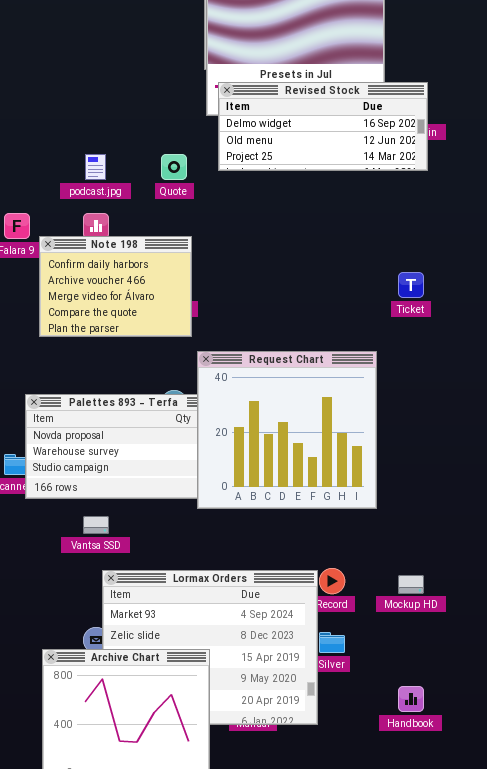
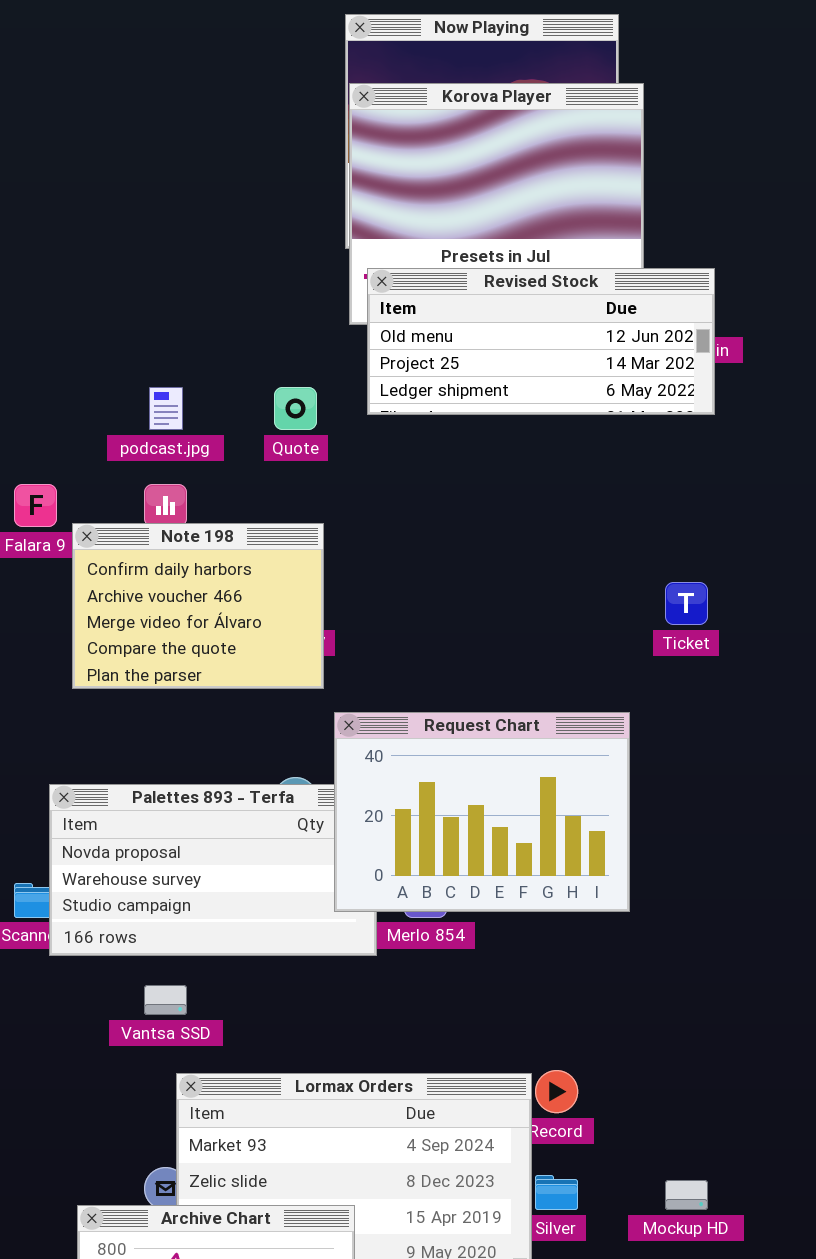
Revised Stock: [218,82,428,171] -> [367,268,715,415], scrolled down 1 row
Request Chart: [197,351,377,509] -> [334,712,630,912], resized
Mockup HD: [398,575,424,594] -> [665,1180,708,1210], moved

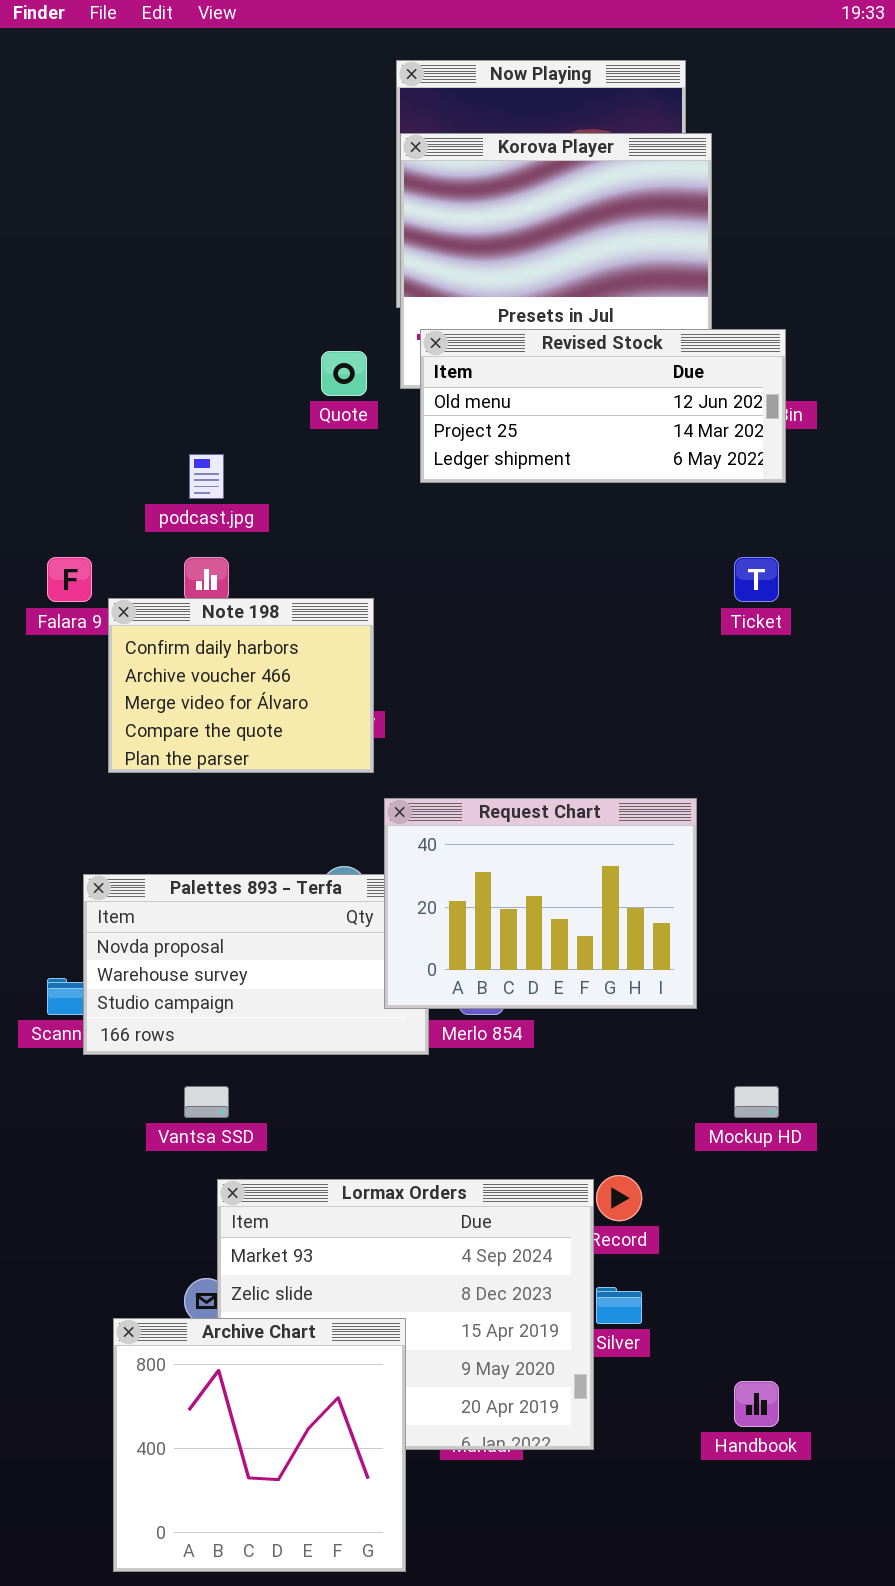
Quote: [274,387,317,430] -> [321,351,367,396], moved
Ticket: [665,582,708,625] -> [734,557,779,602], moved
Mockup HD: [665,1180,708,1210] -> [734,1086,779,1118], moved

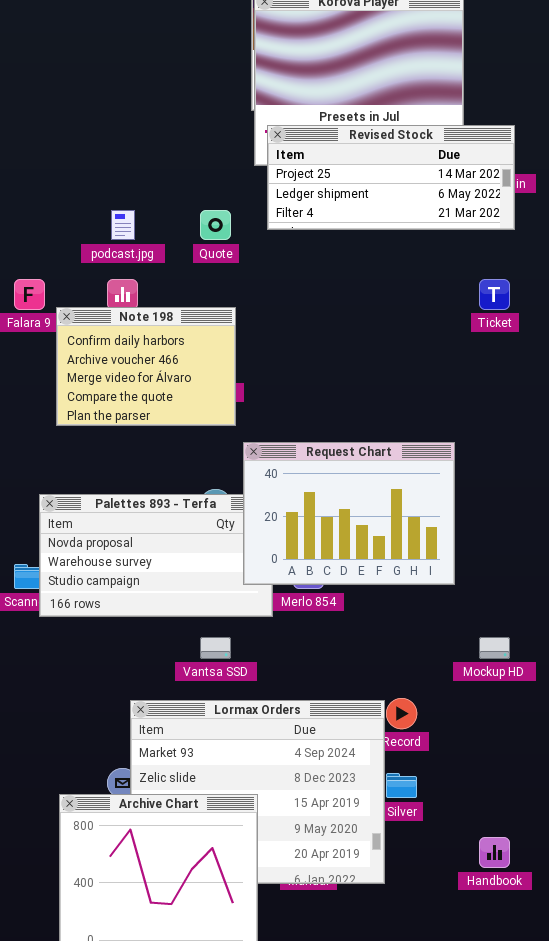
Revised Stock: [420,329,786,483] -> [267,125,515,230], scrolled down 1 row
Quote: [321,351,367,396] -> [200,210,231,240], moved
Vantsa SSD: [184,1086,229,1118] -> [200,637,231,659], moved

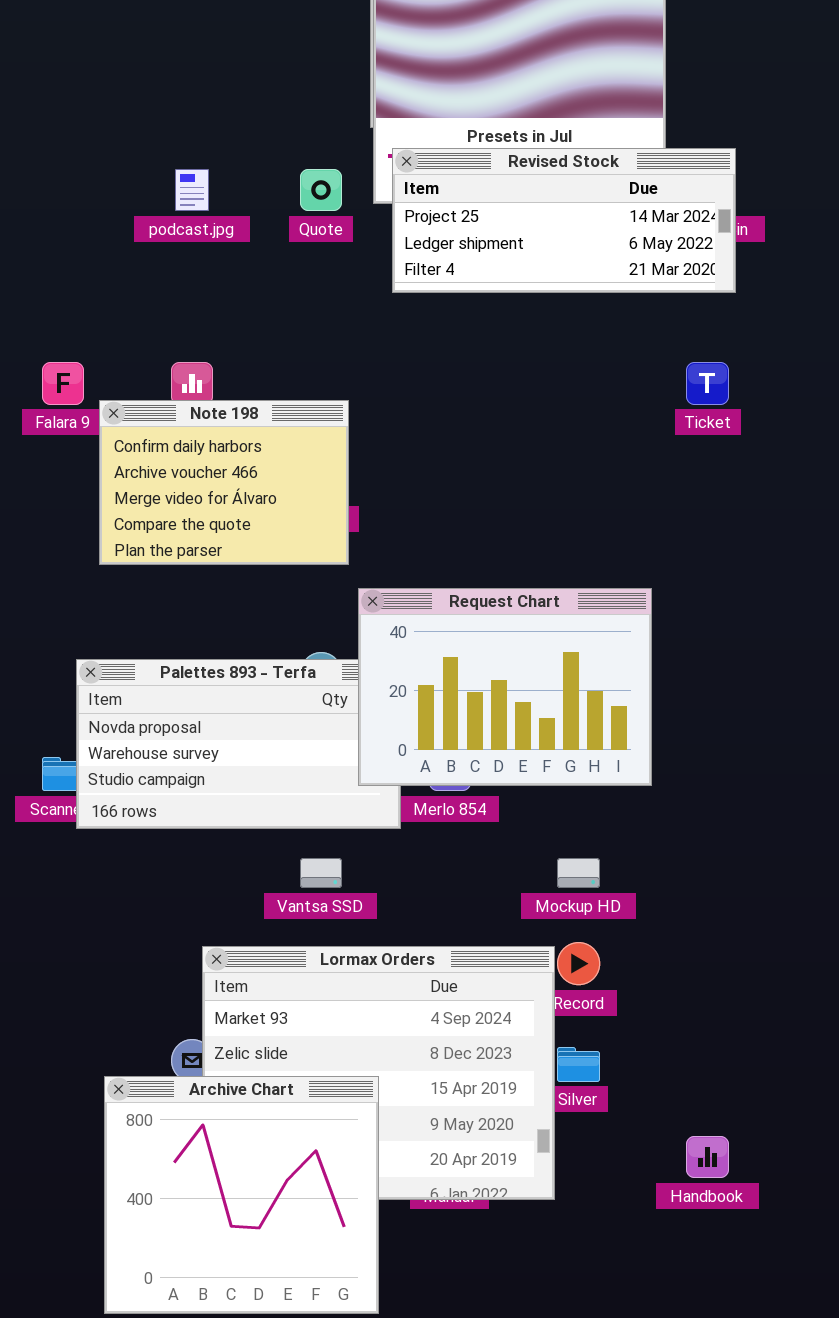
podcast.jpg: [111,210,135,240] -> [175,169,209,211], moved
Quote: [200,210,231,240] -> [300,169,342,211], moved
Mockup HD: [479,637,510,659] -> [557,858,600,888], moved

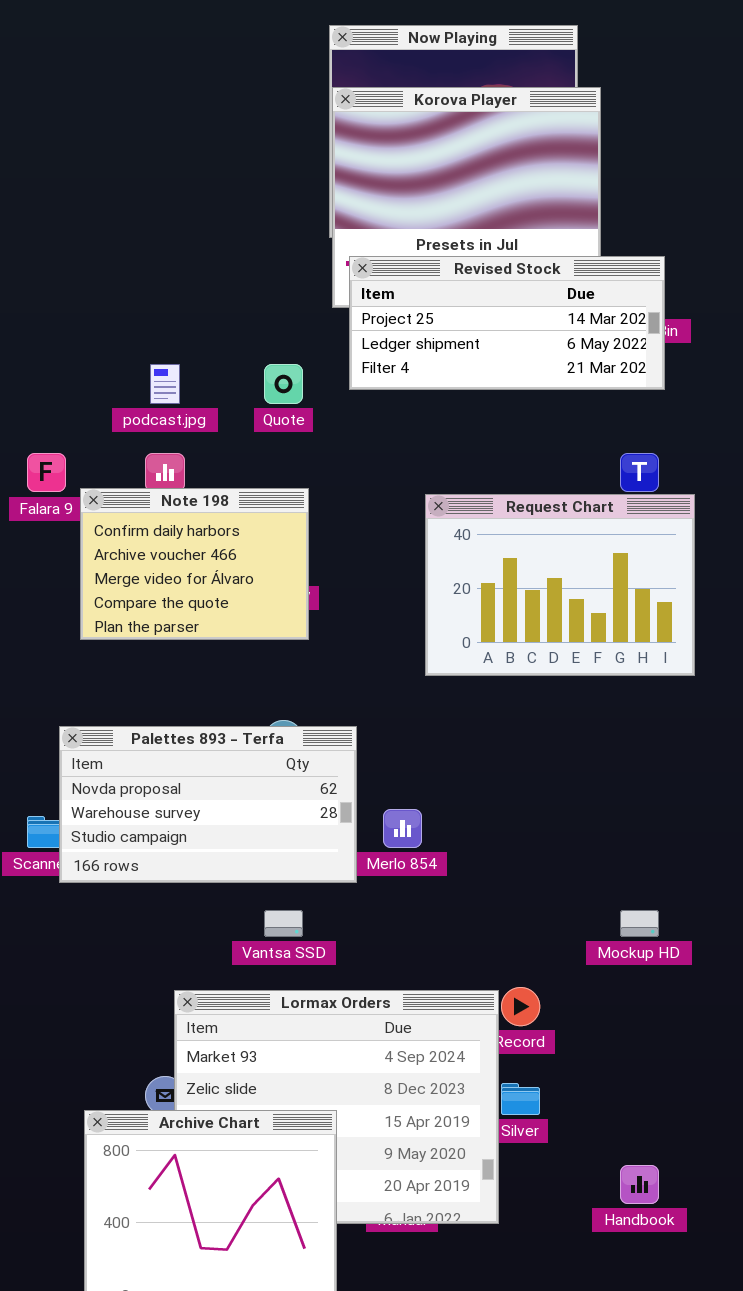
podcast.jpg: [175,169,209,211] -> [150,364,180,404], moved
Quote: [300,169,342,211] -> [264,364,303,404], moved
Request Chart: [358,588,652,786] -> [425,494,695,676], moved
Mockup HD: [557,858,600,888] -> [620,910,659,937], moved

